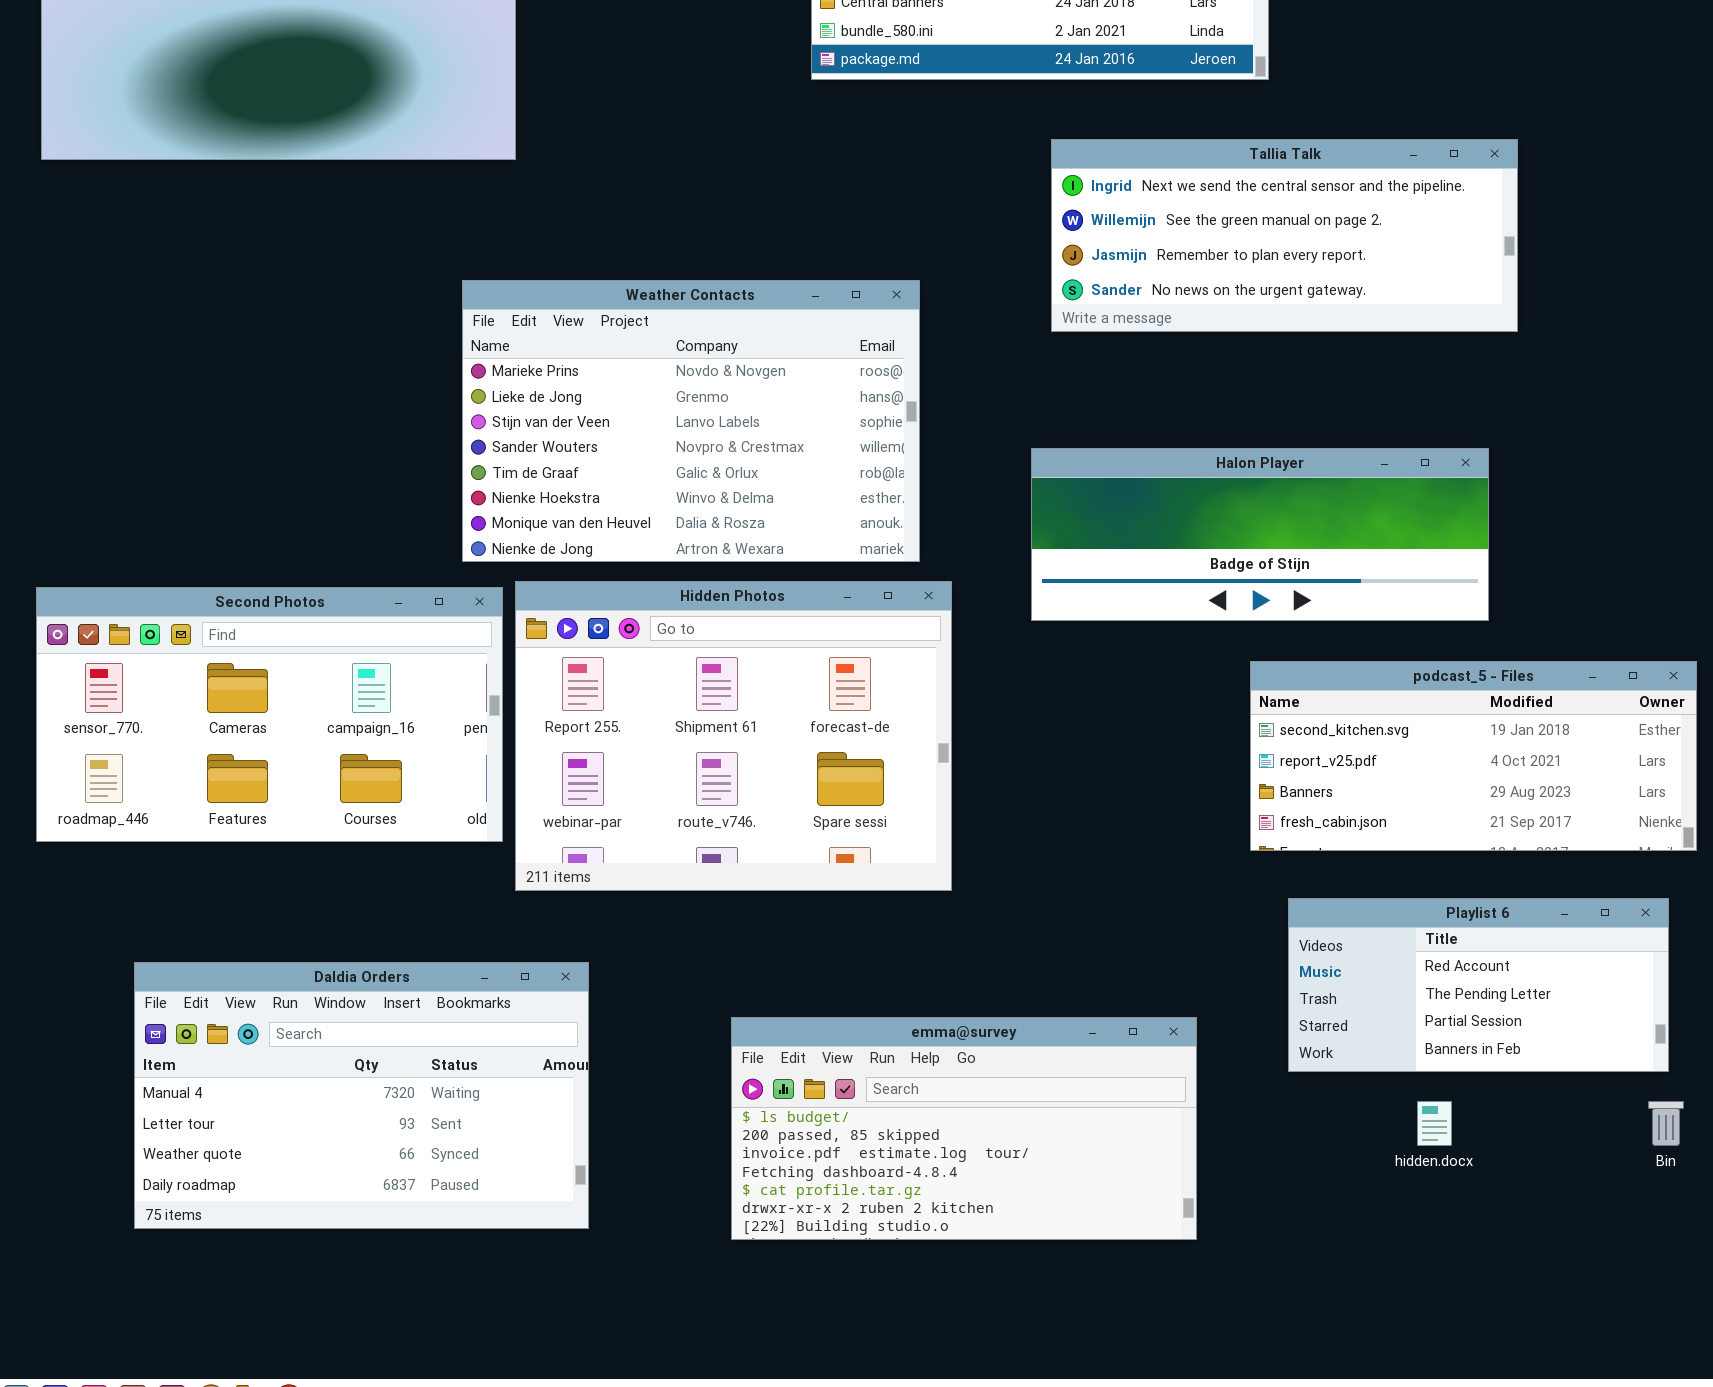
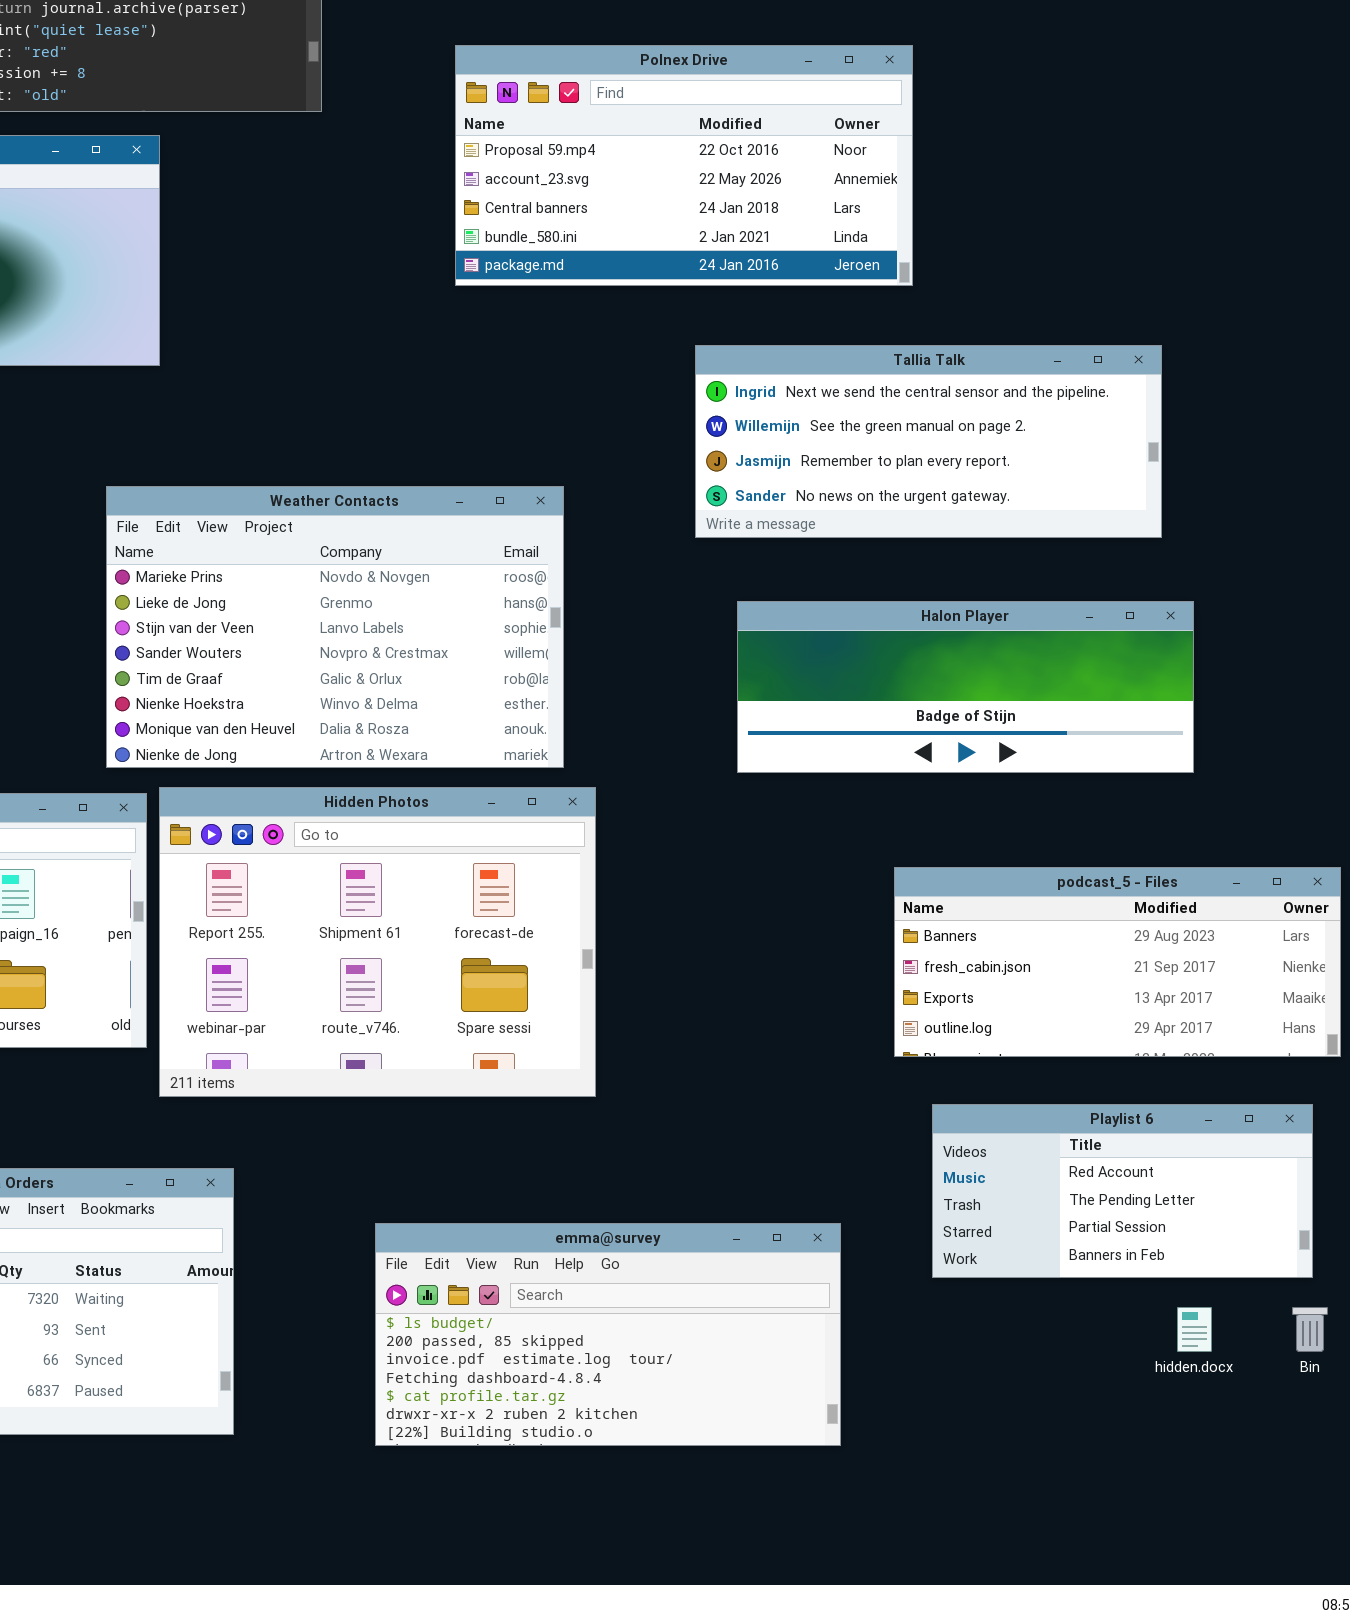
Halon Player: [1031,448,1489,621] -> [737,601,1194,773], moved
podcast_5 - Files: [1250,661,1697,851] -> [894,867,1341,1057], scrolled down 2 rows
hidden.docx: [1417,1101,1452,1146] -> [1177,1307,1212,1352], moved

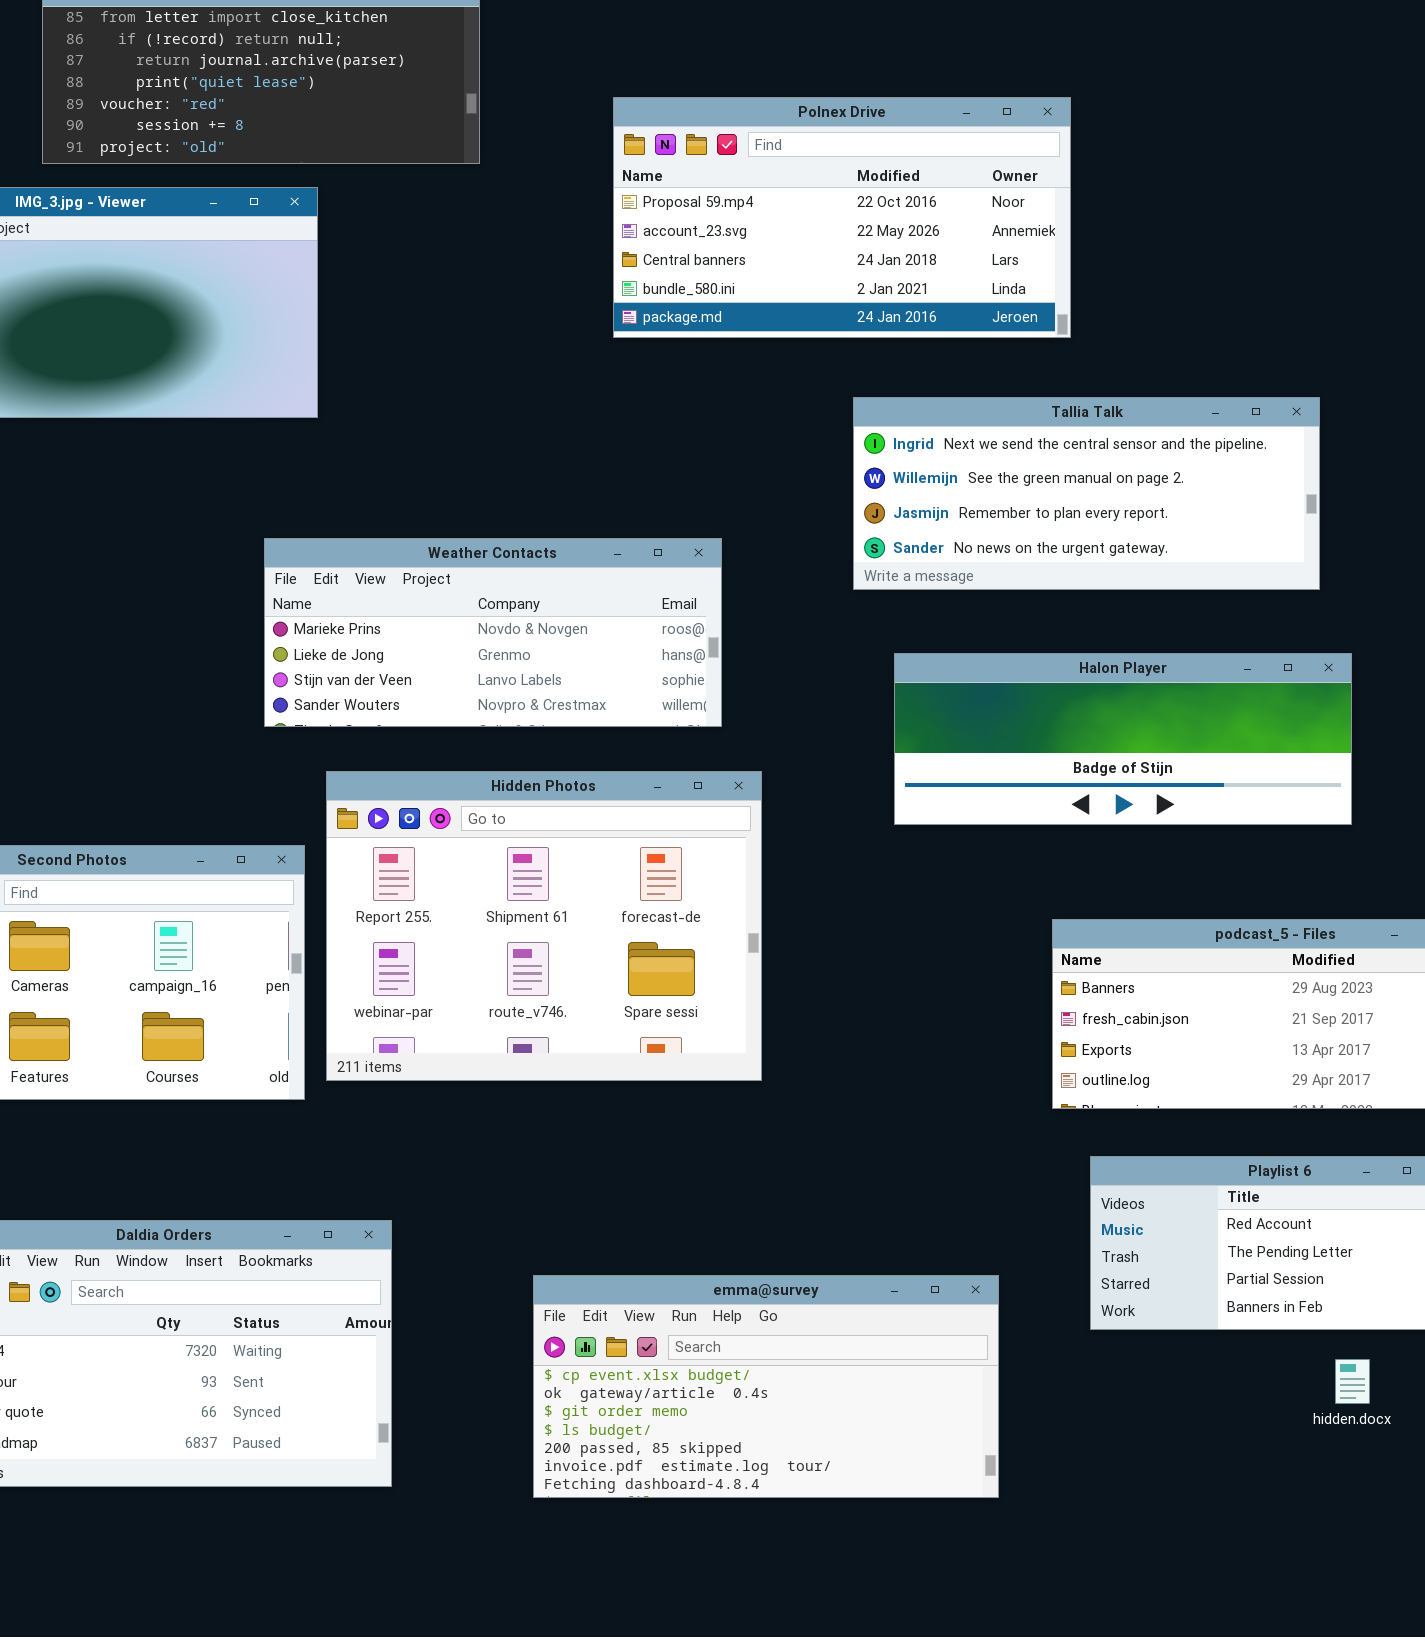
Weather Contacts: [106,486,564,768] -> [264,538,722,727], resized
Hidden Photos: [159,787,596,1097] -> [326,771,762,1081], moved
emma@survey: [375,1223,841,1446] -> [533,1275,999,1498], scrolled up 3 rows

